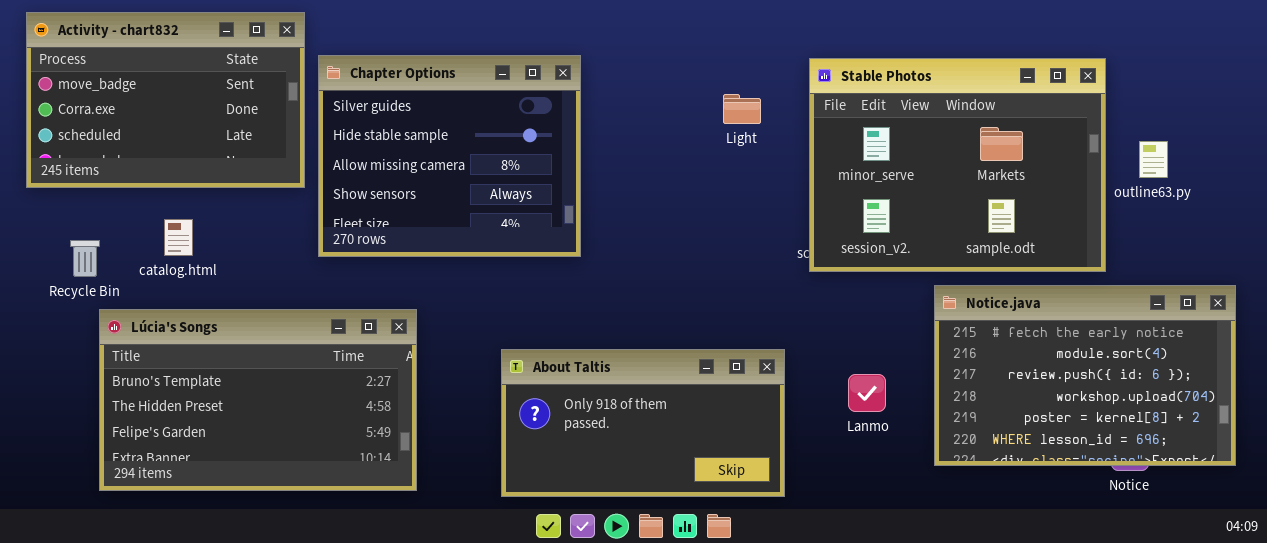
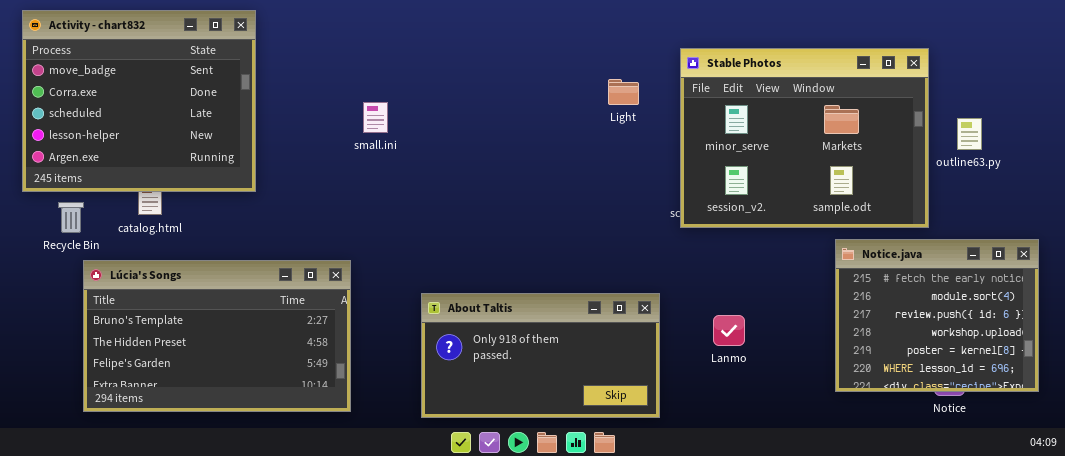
Activity - chart832: [26,12,305,188] -> [22,10,256,192], resized
Chapter Options: [318,55,581,257] -> none, closed
Notice.java: [934,285,1236,466] -> [835,239,1039,392], resized

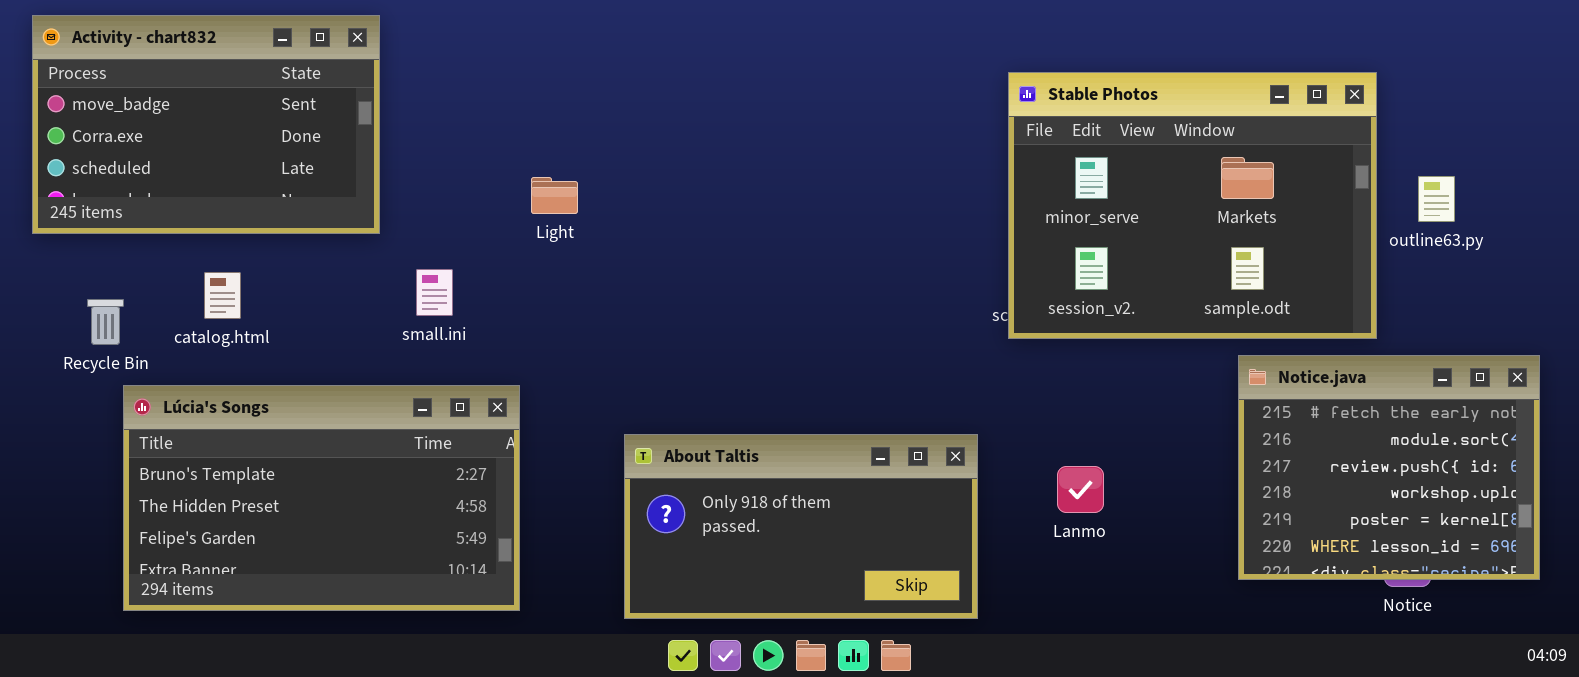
Activity - chart832: [22,10,256,192] -> [32,15,380,234], resized
Light: [608,79,639,105] -> [531,177,578,214], moved
small.ini: [363,102,388,133] -> [416,269,453,316], moved

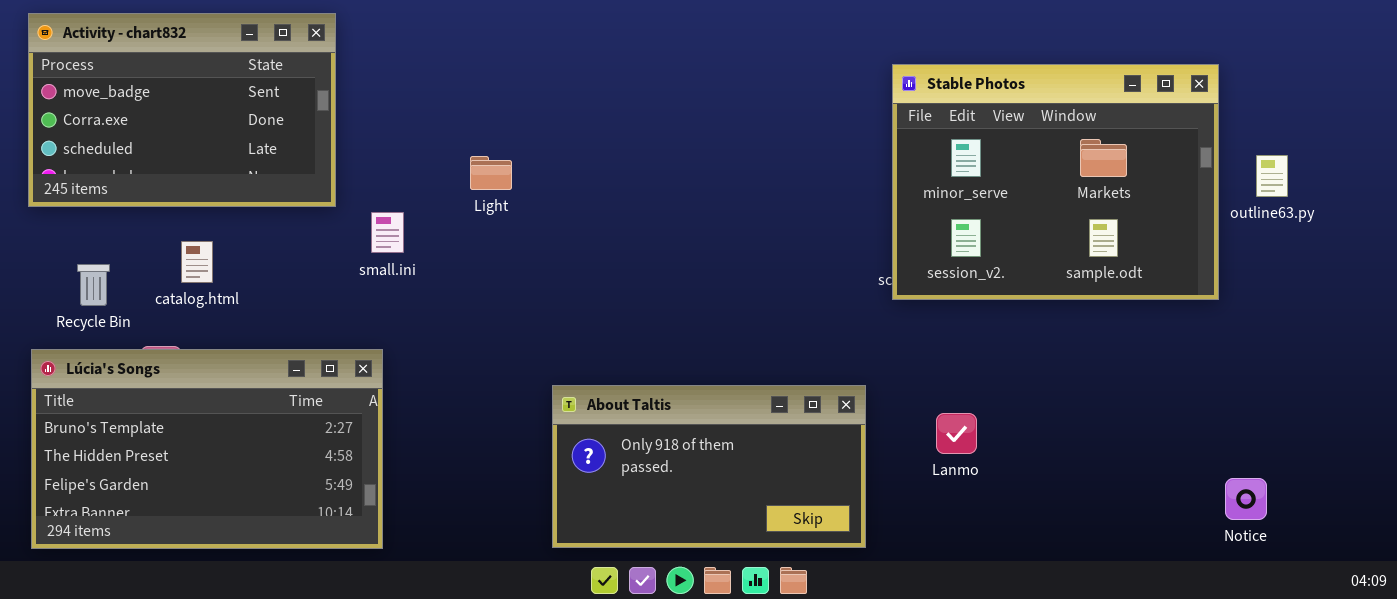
small.ini: [416,269,453,316] -> [371,212,404,253], moved
Notice.java: [1238,355,1540,580] -> none, closed
Lúcia's Songs: [123,385,520,611] -> [31,349,383,549], moved

